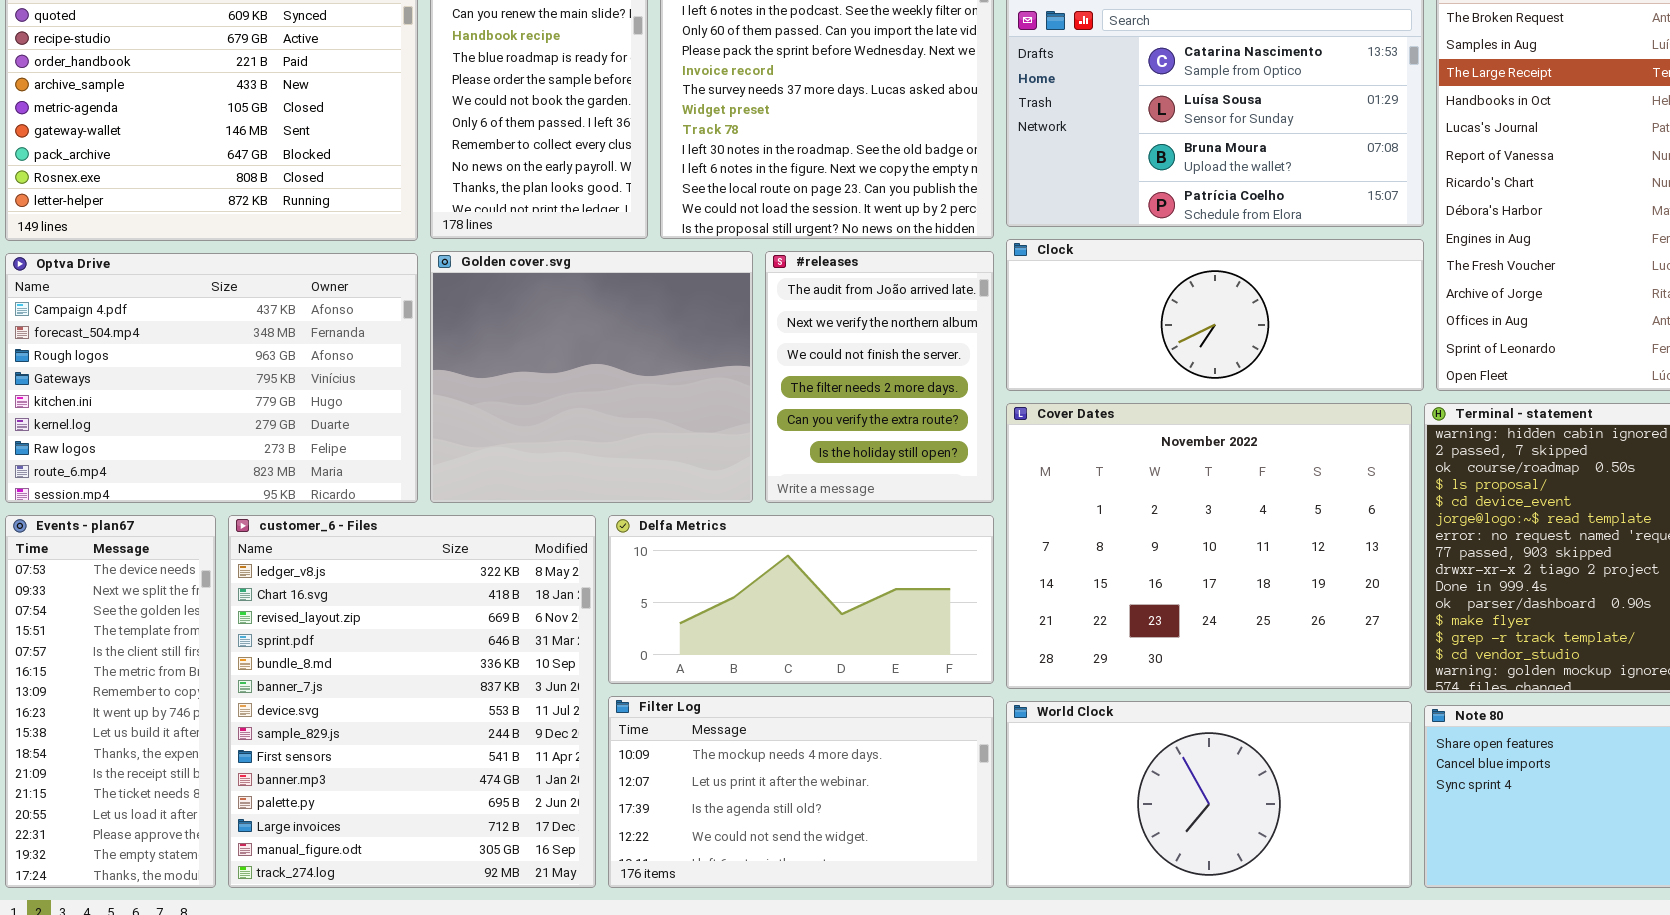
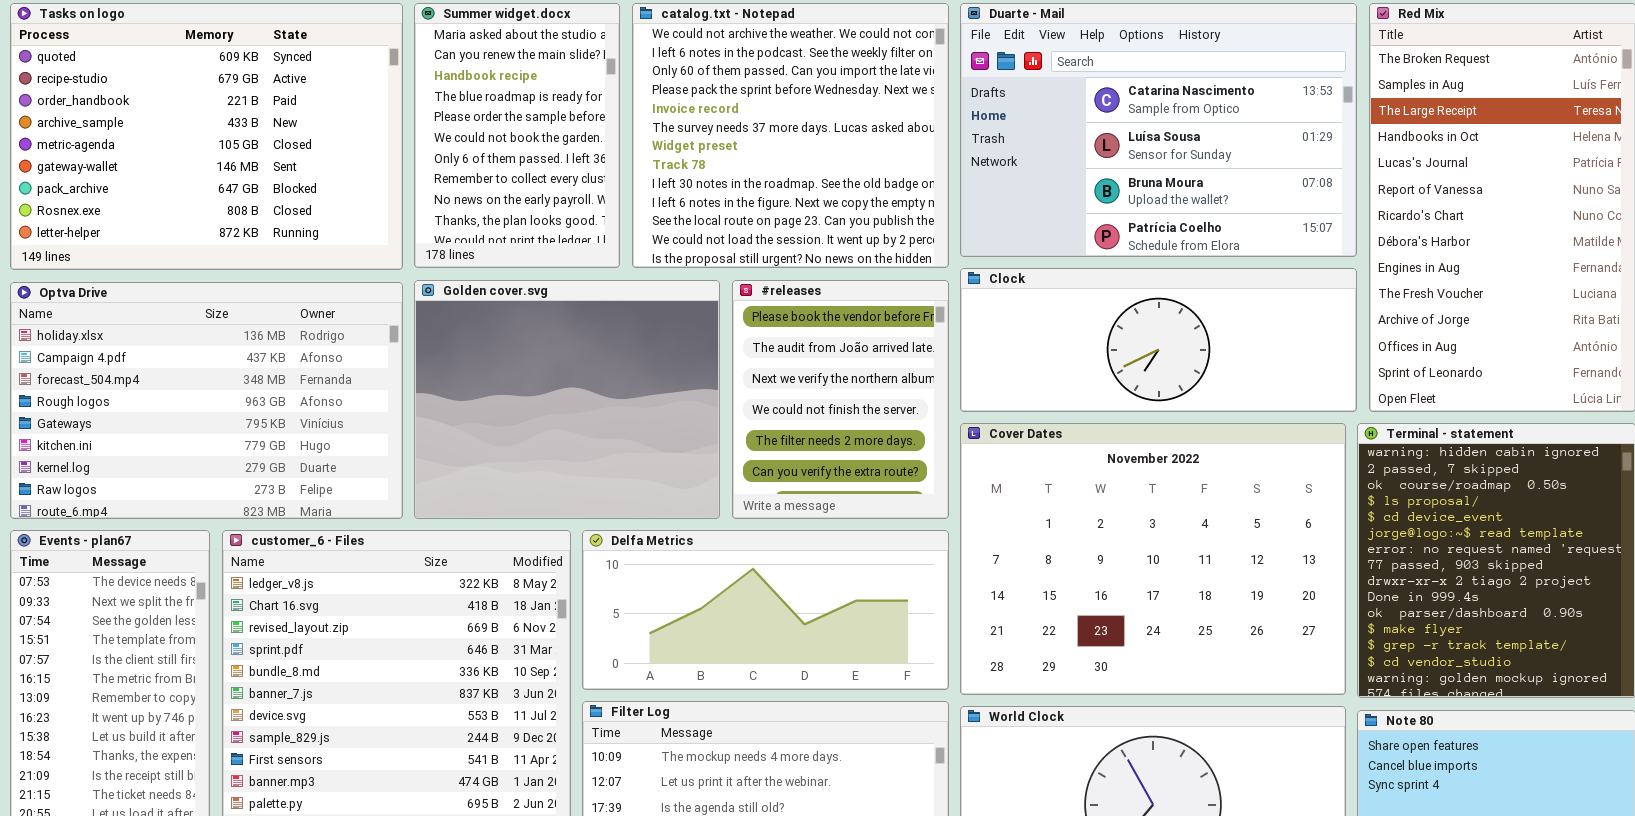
#releases: [765,251,994,503] -> [732,280,949,519], scrolled up 1 row
Optva Drive: [5,253,418,503] -> [10,282,403,519], scrolled up 1 row

